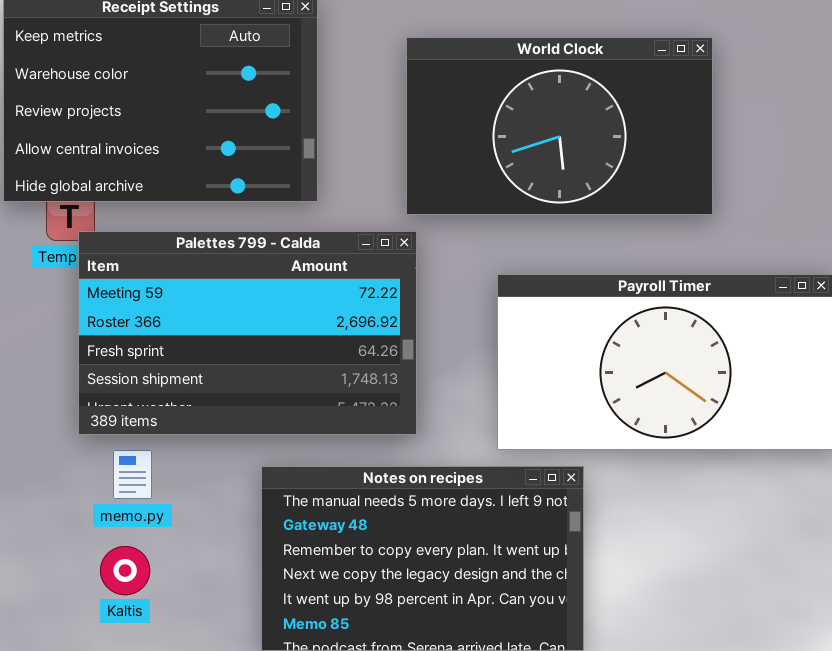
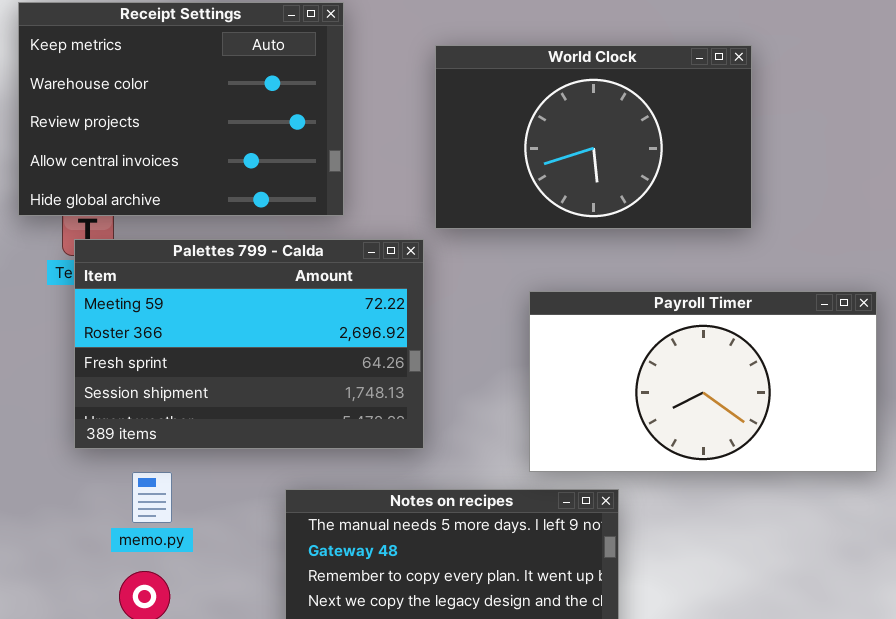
Palettes 799 - Calda: [78,231,417,435] -> [74,239,424,449], moved

